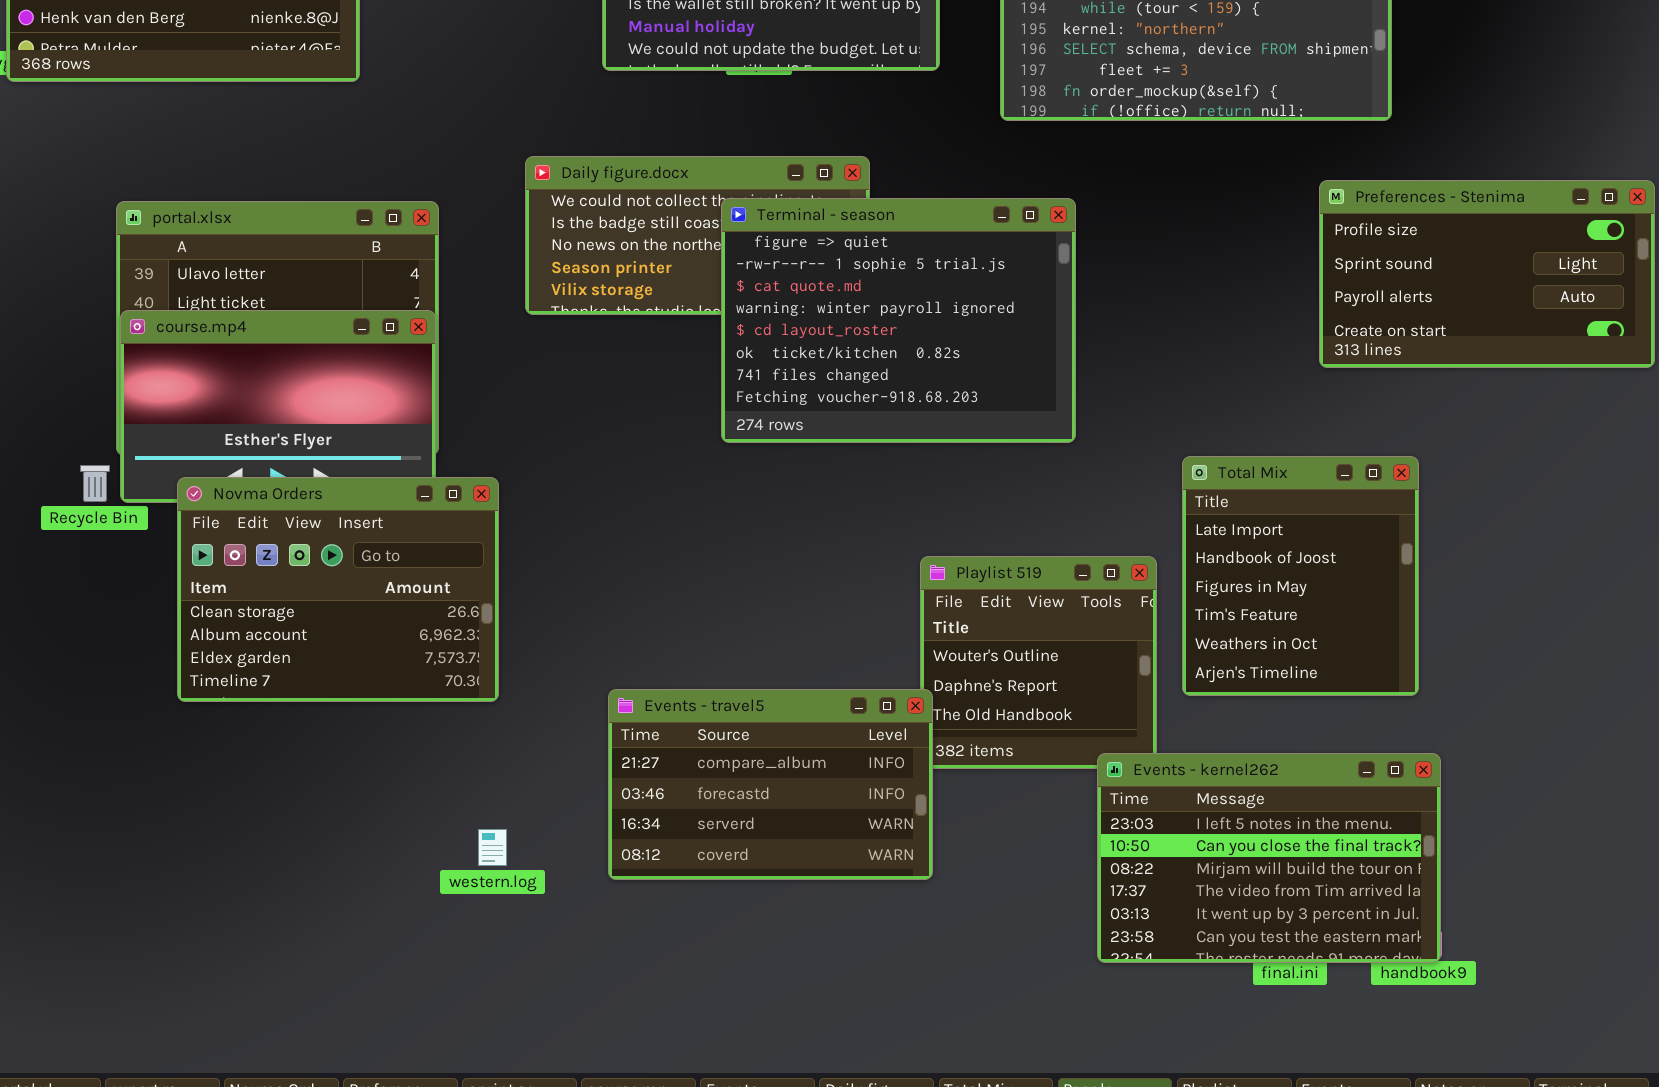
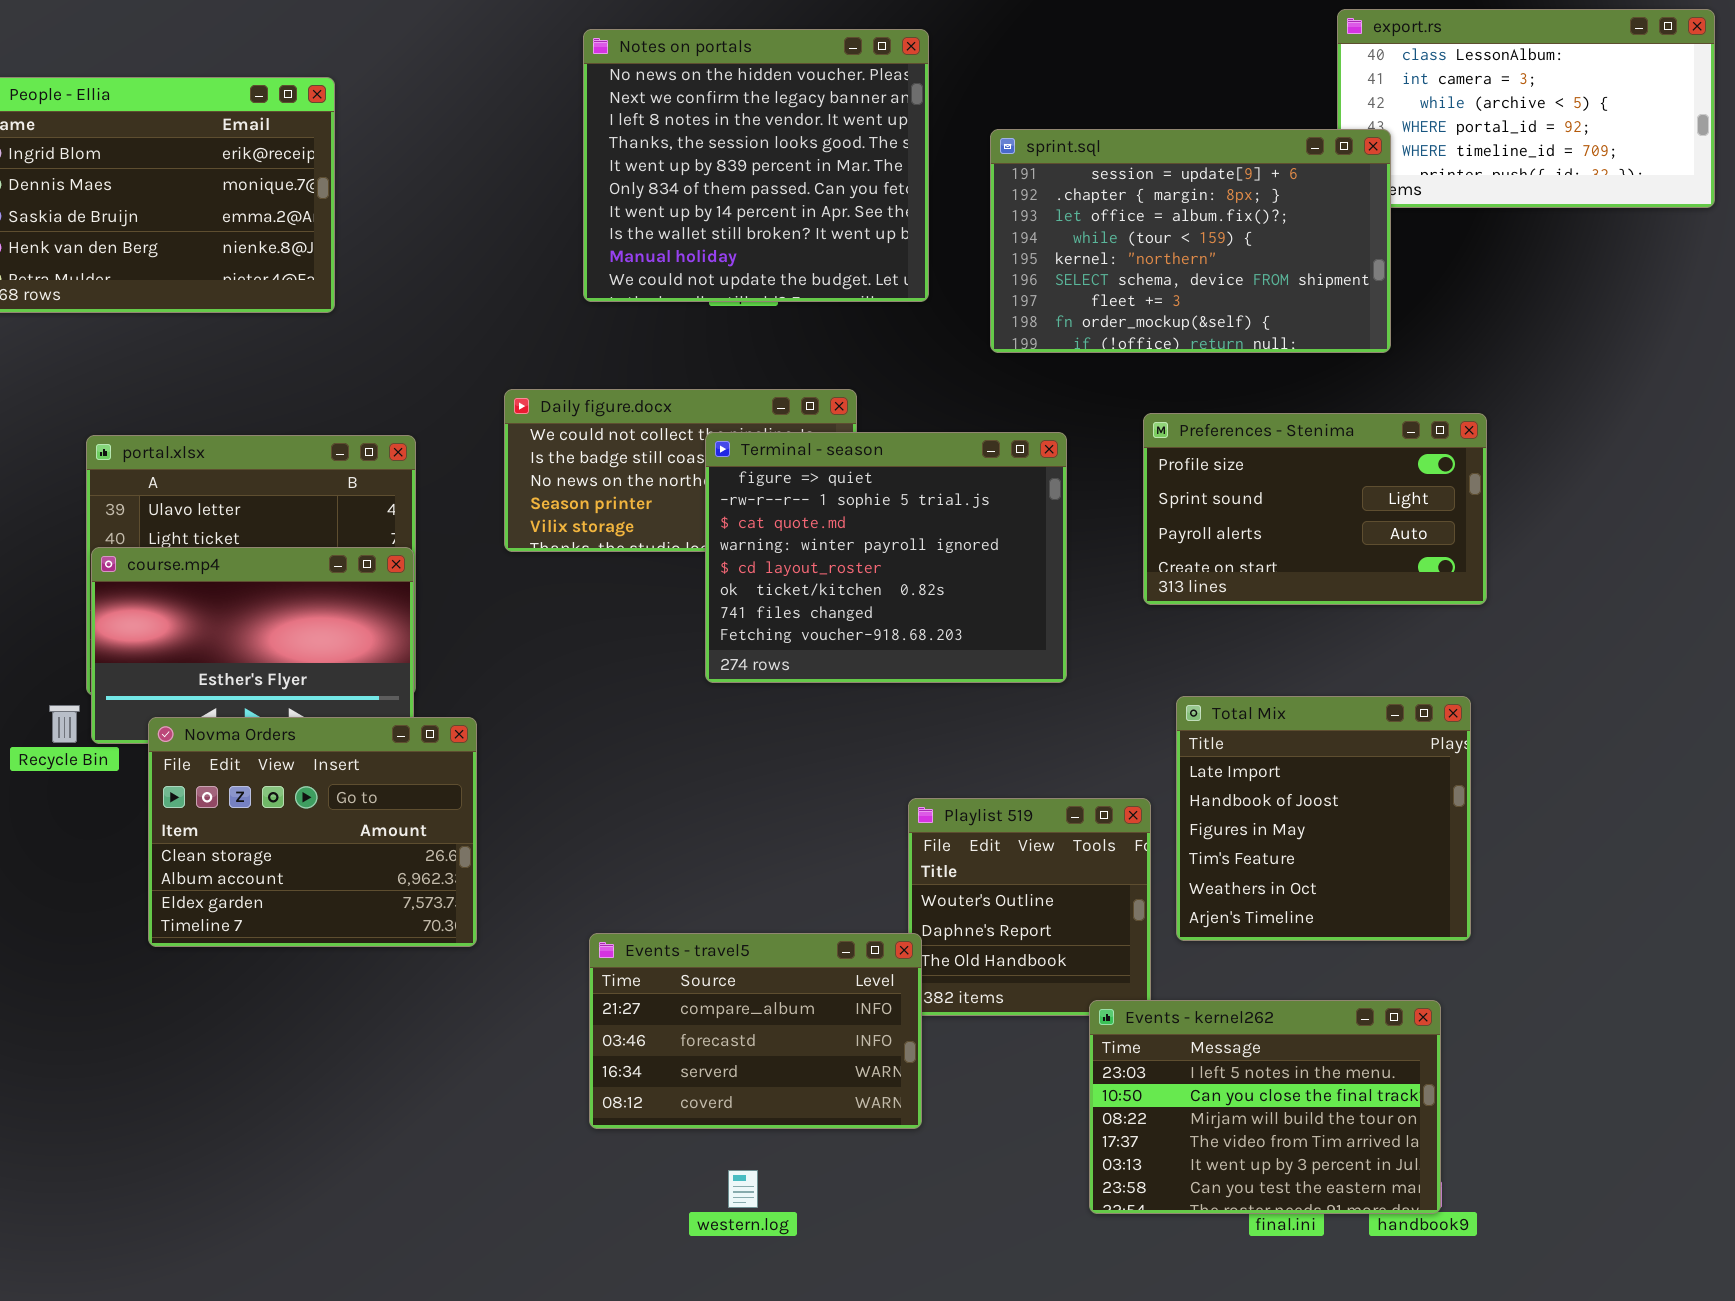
Preferences - Stenima: [1319,180,1655,368] -> [1143,413,1487,605], moved
Total Mix: [1182,456,1419,696] -> [1176,696,1471,941], resized
western.log: [478,829,507,866] -> [728,1170,758,1208], moved

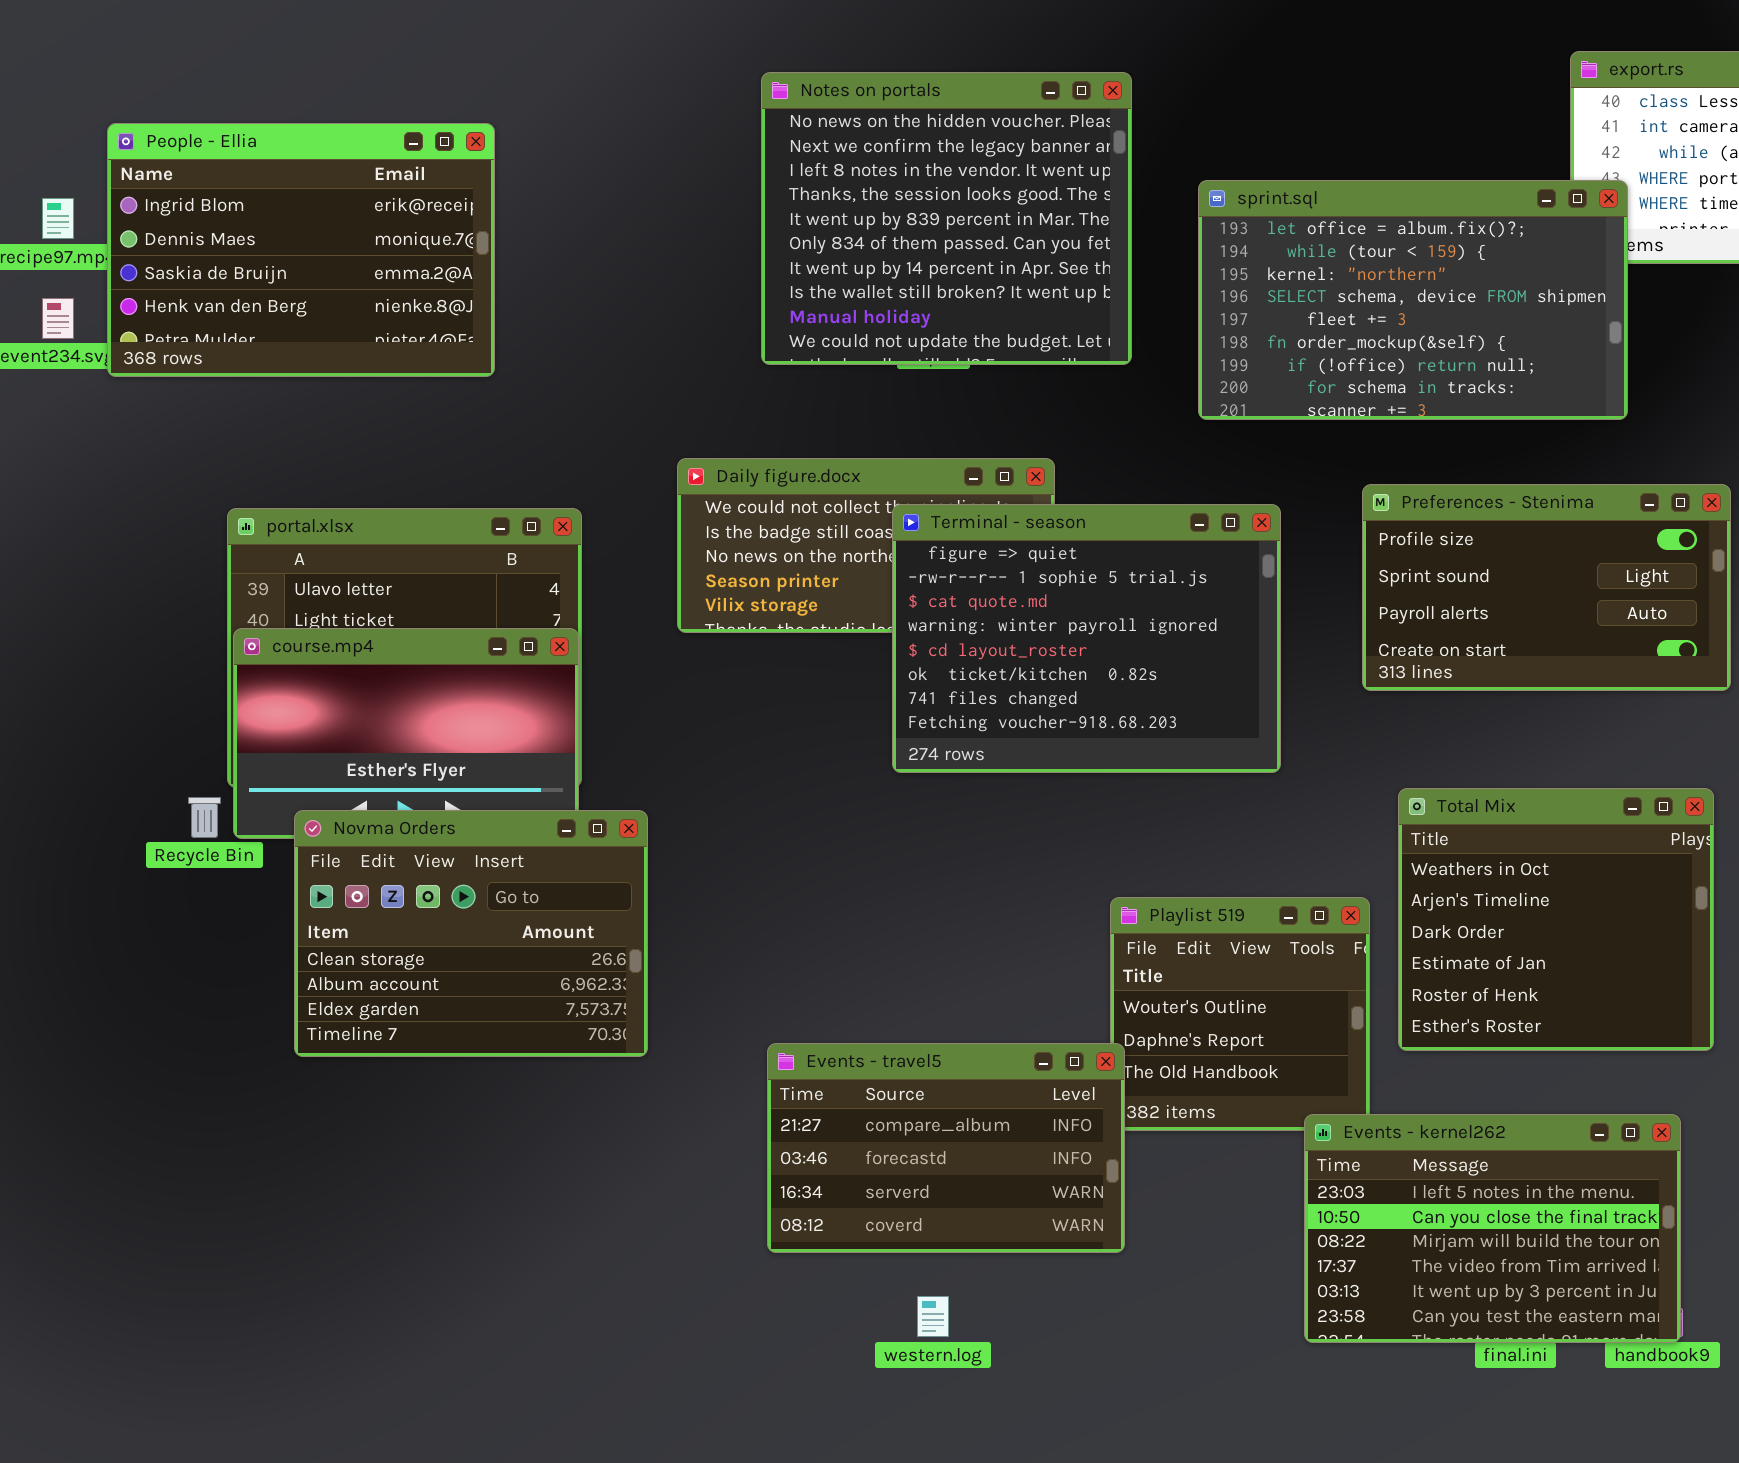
sprint.sql: [990,129,1391,353] -> [1198,180,1628,420], scrolled down 2 rows
Total Mix: [1176,696,1471,941] -> [1398,788,1714,1051], scrolled down 4 rows

